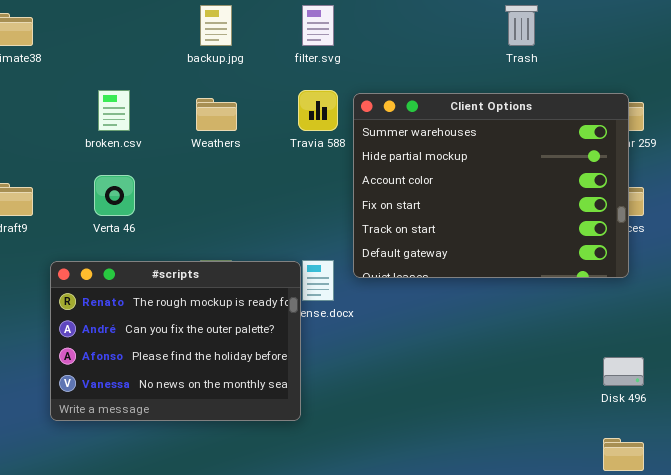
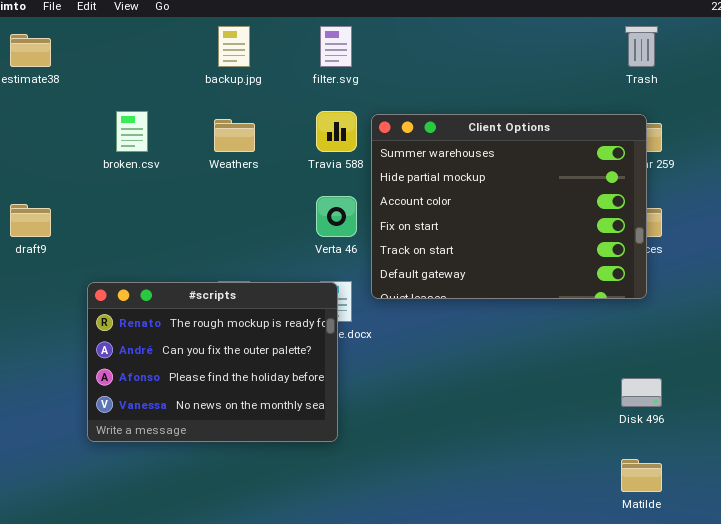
Trash: [505,5,538,46] -> [625,26,658,67], moved
Verta 46: [94,175,135,216] -> [316,196,357,237], moved
#scripts: [50,261,301,421] -> [87,282,338,442], moved

